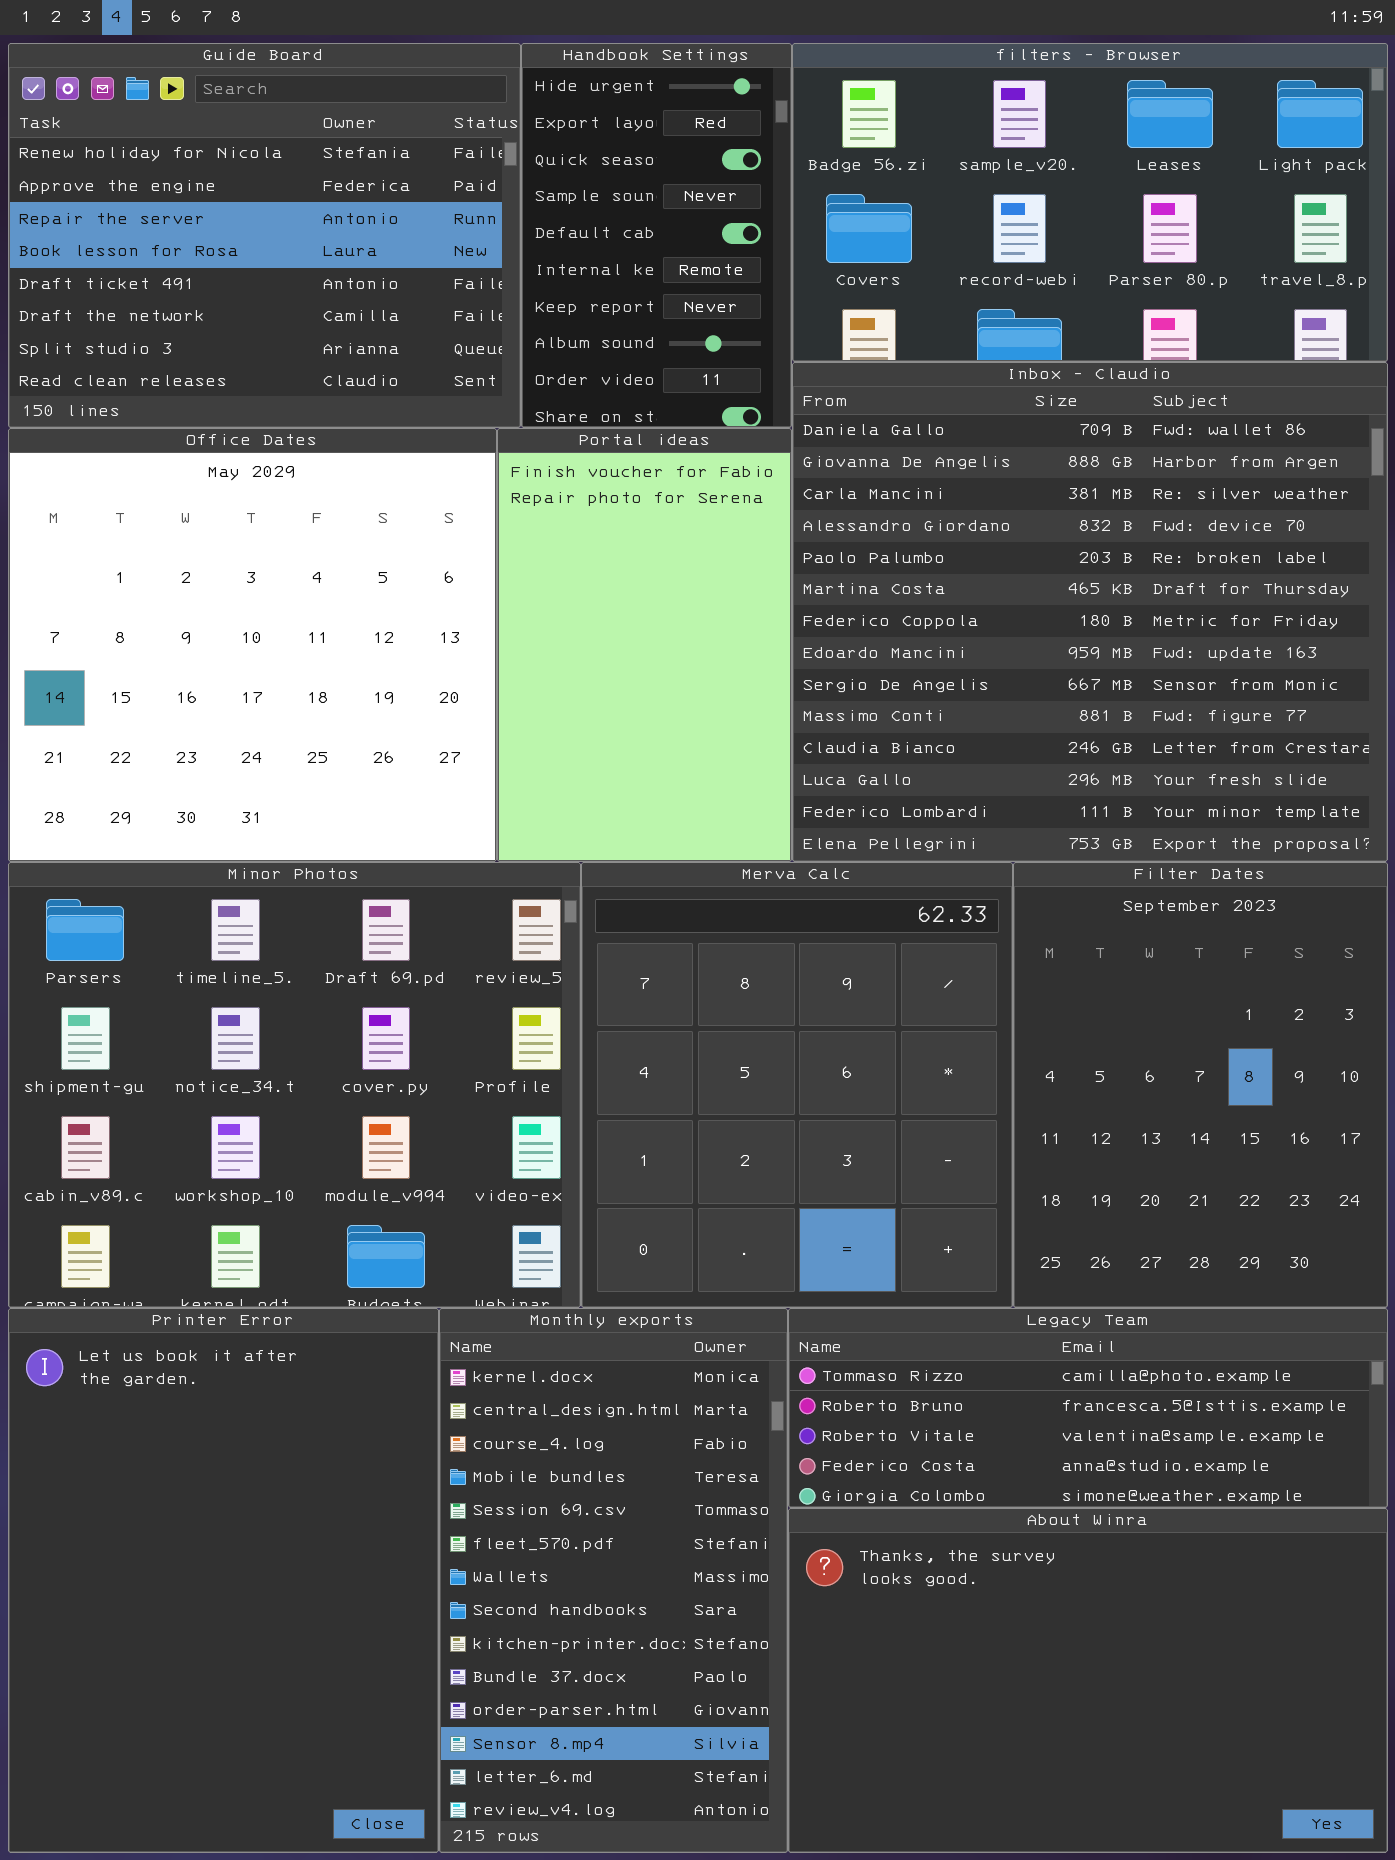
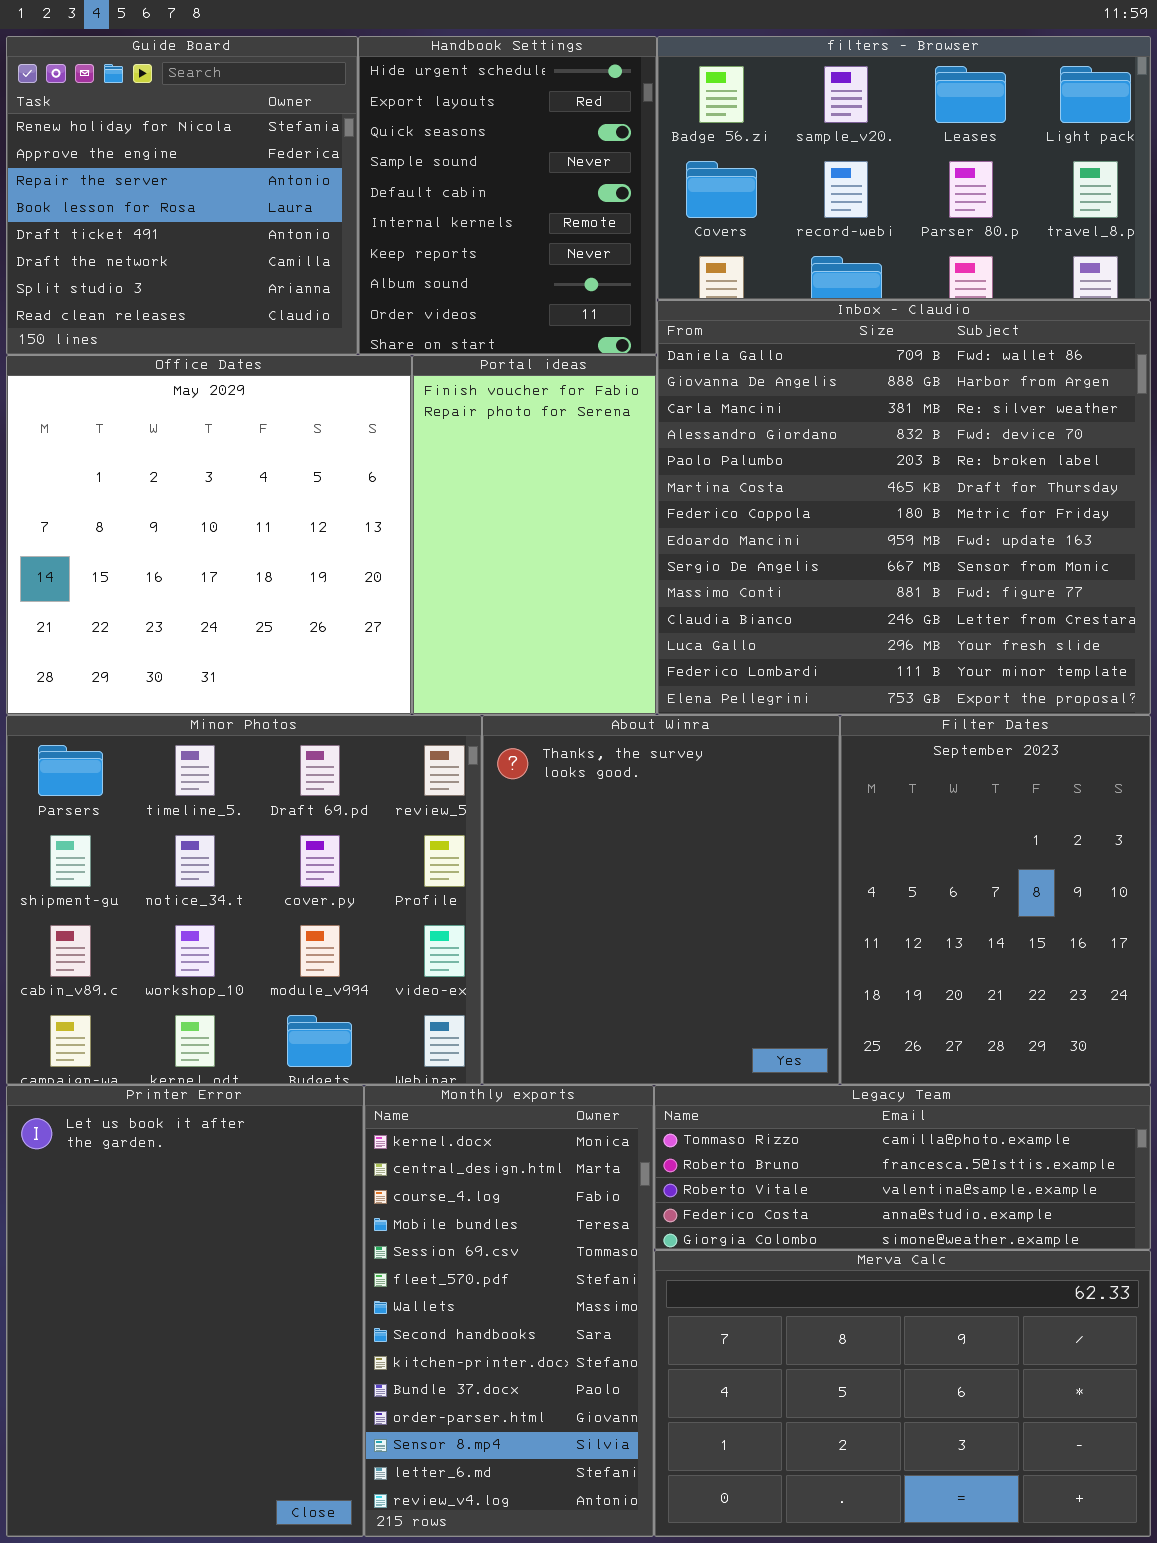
Guide Board: [8,43,521,428] -> [6,36,358,355], resized
Handbook Settings: [521,43,792,428] -> [358,36,657,355], resized
Merva Calc: [581,862,1013,1308] -> [654,1250,1151,1537], moved, resized
About Winra: [788,1508,1388,1853] -> [482,715,840,1085], moved, resized

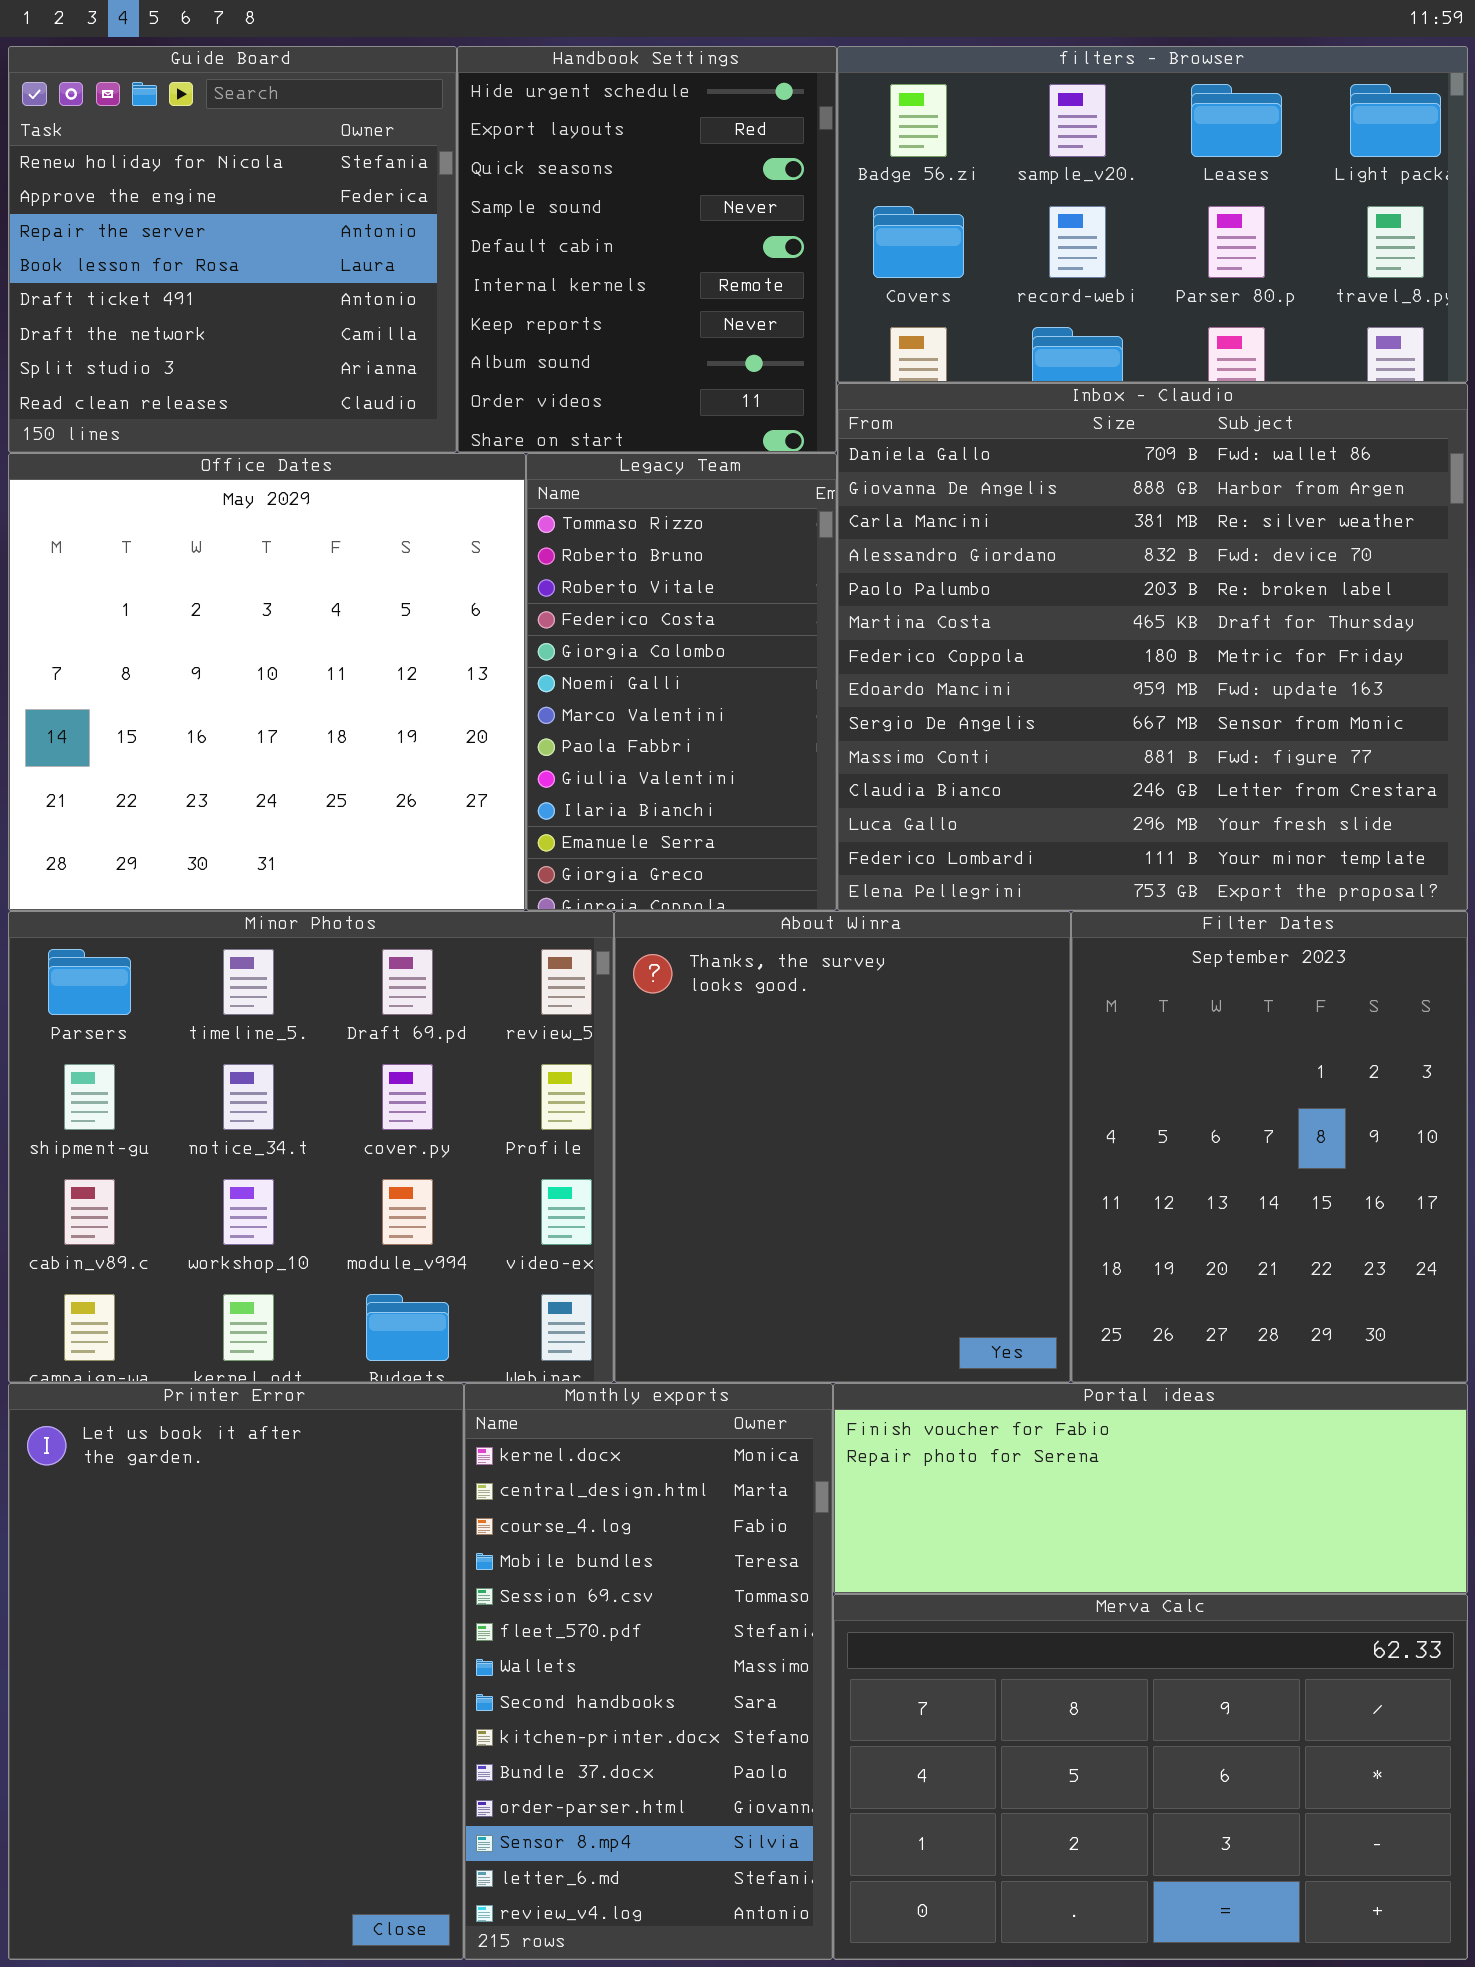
Portal ideas: [412,355,657,715] -> [833,1383,1468,1594], moved, resized
Legacy Team: [654,1085,1151,1250] -> [526,453,837,911], moved, resized

